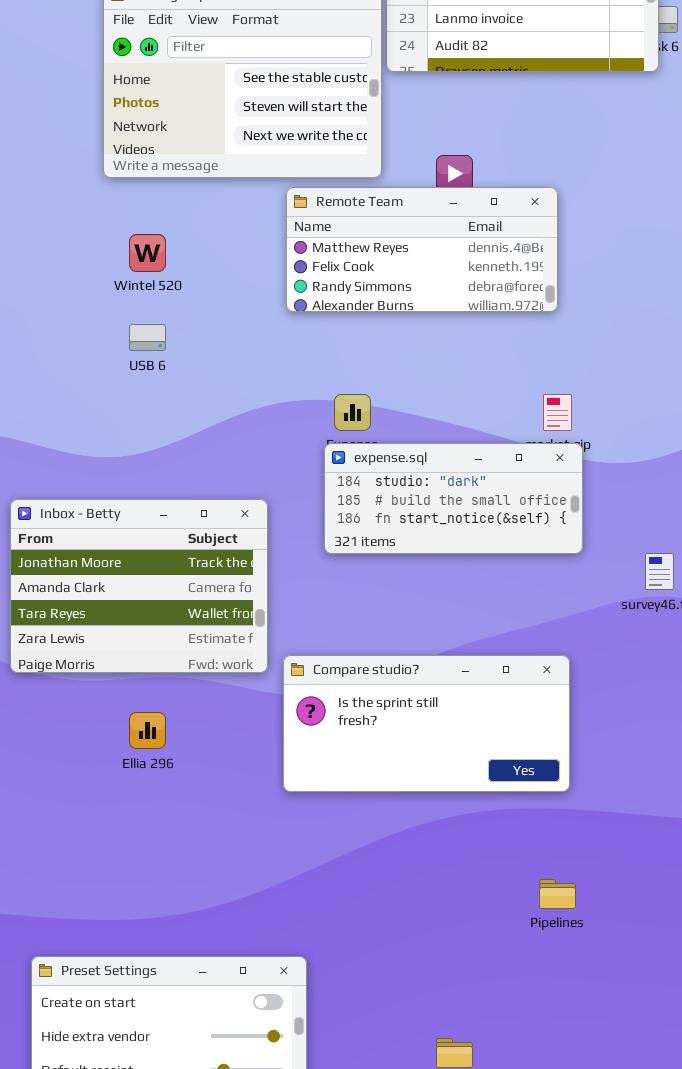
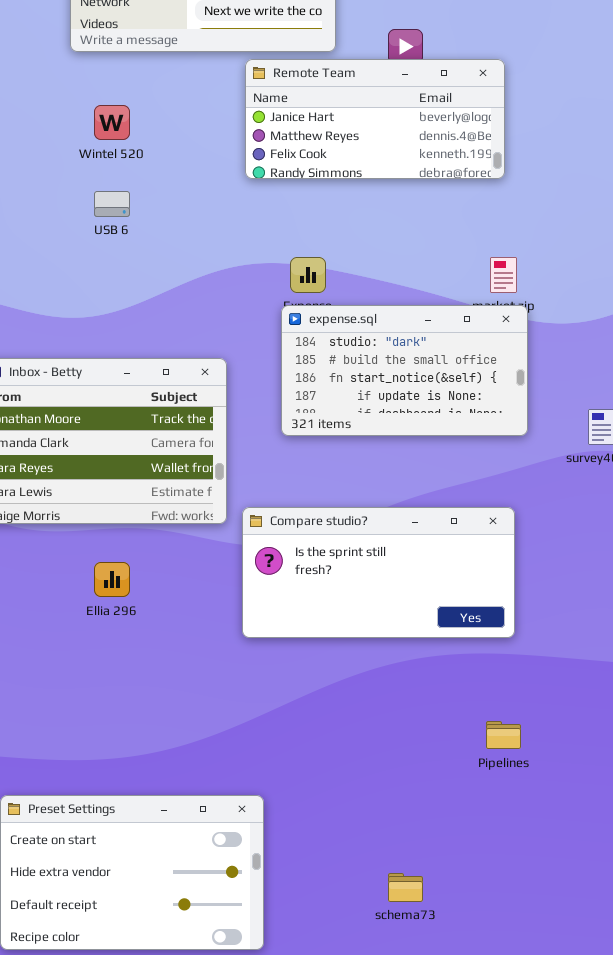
Remote Team: [286,187,558,312] -> [245,59,505,179], scrolled up 1 row
expense.sql: [324,443,583,554] -> [281,305,528,436], resized

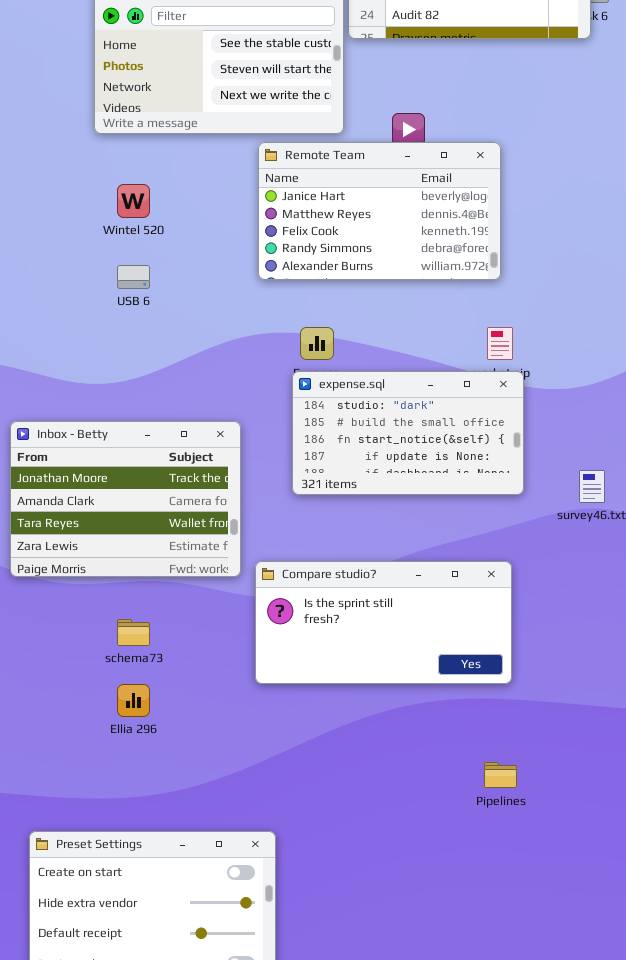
Remote Team: [245,59,505,179] -> [258,142,501,280], resized
Ellia 296: [94,562,130,597] -> [117,684,150,717], moved
schema73: [388,873,423,902] -> [117,619,150,646], moved

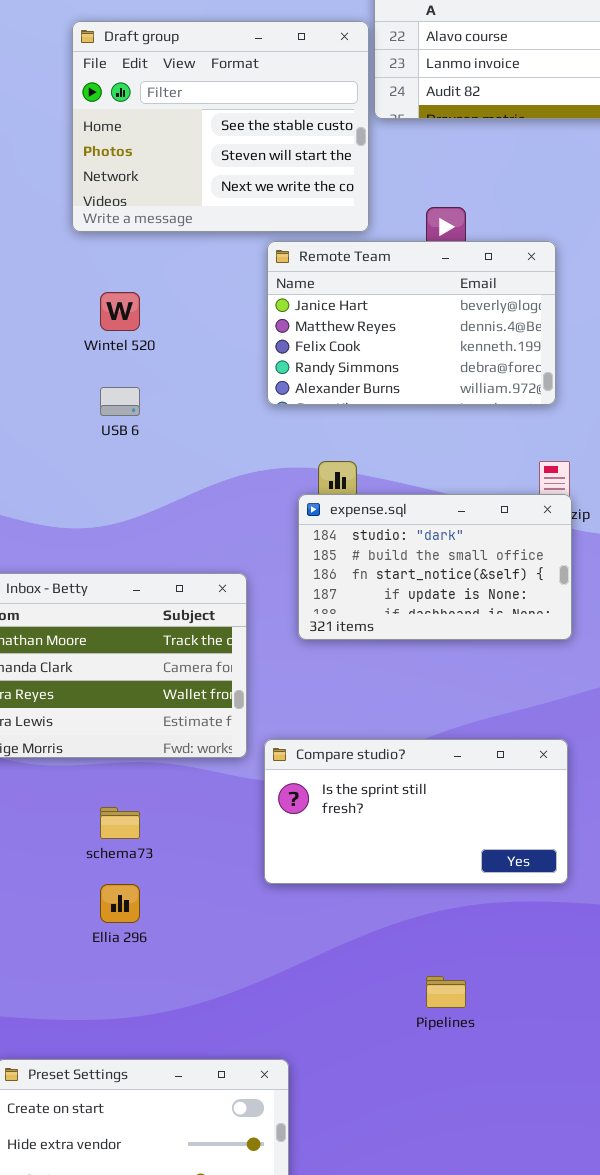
expense.sql: [292,371,524,495] -> [298,494,572,640], moved
Pipelines: [484,762,517,788] -> [426,976,466,1008], moved

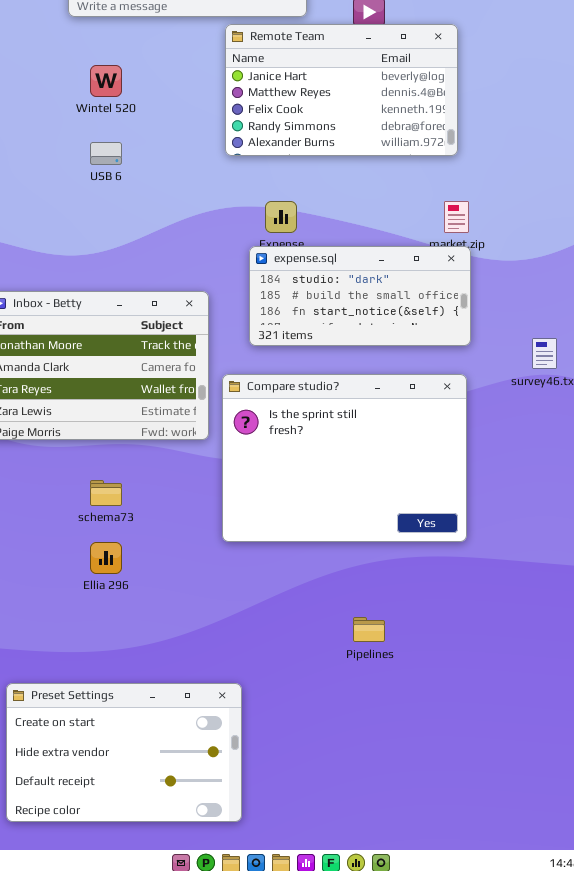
expense.sql: [298,494,572,640] -> [249,246,471,346], resized
Compare studio?: [264,739,568,884] -> [222,374,467,542], resized

